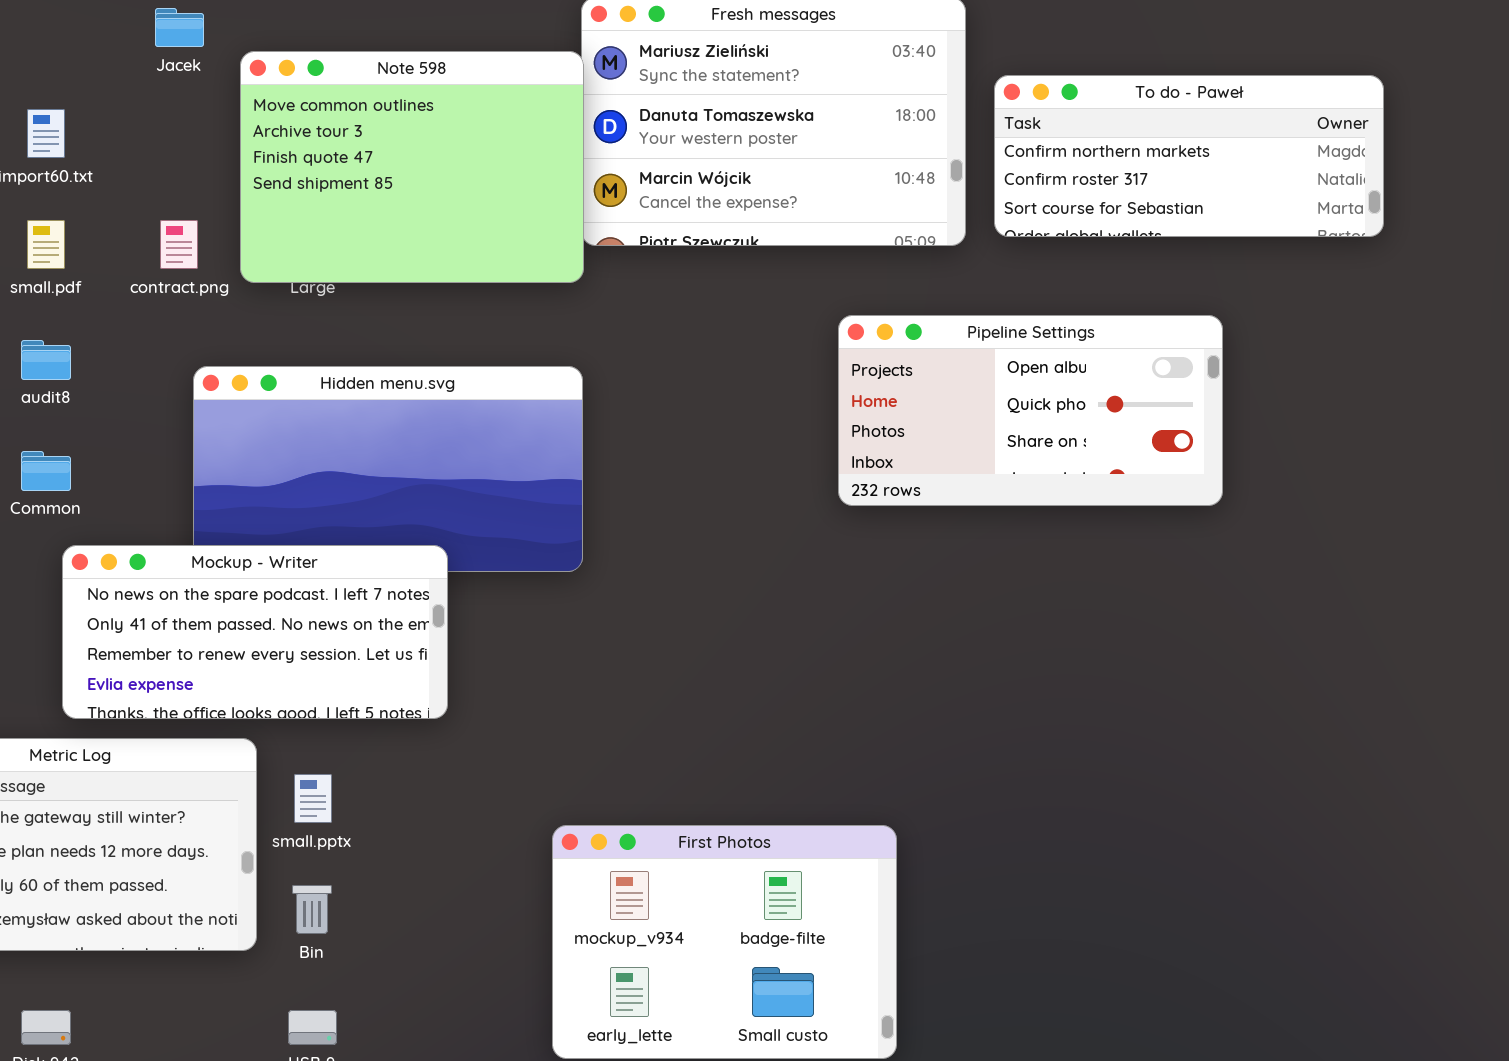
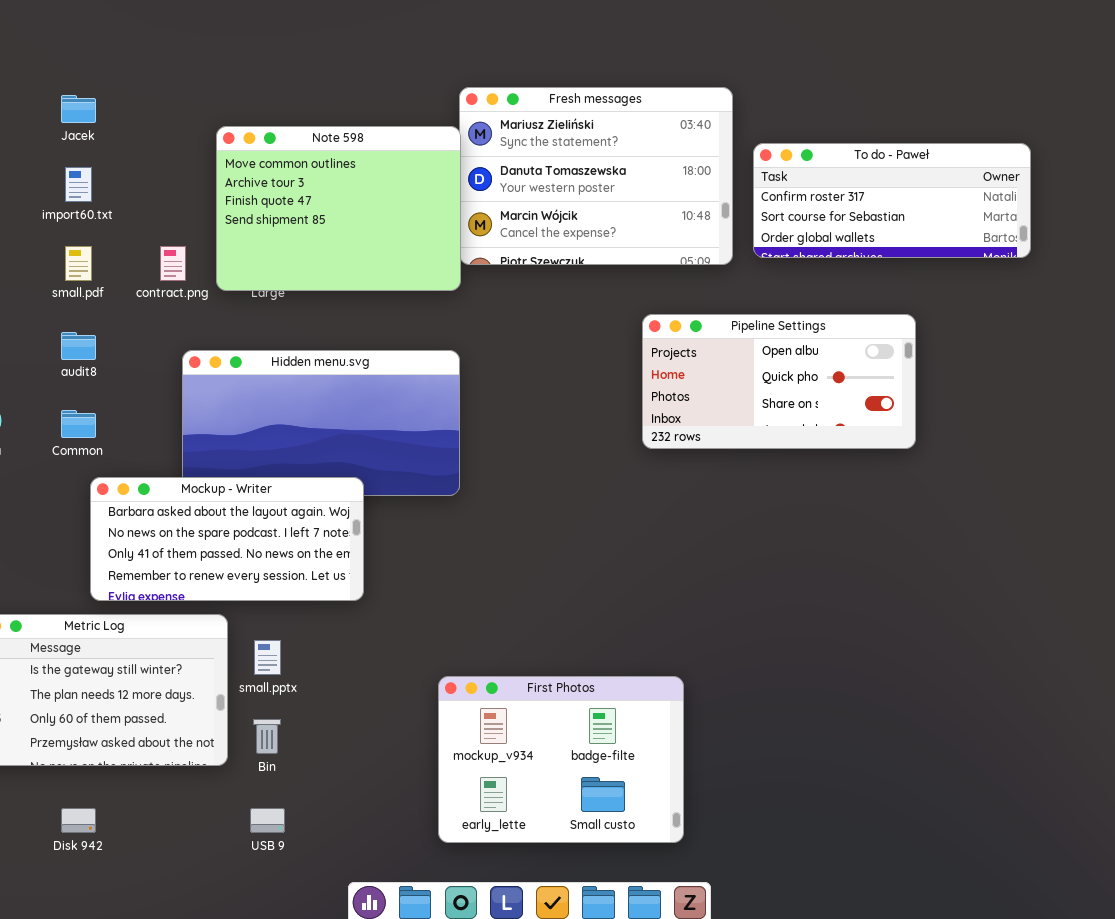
Jacek: [155,8,204,47] -> [61,95,96,123], moved
To do - Paweł: [994,75,1384,237] -> [753,143,1031,258], scrolled down 1 row
Mockup - Writer: [62,545,448,719] -> [90,477,364,601], scrolled up 1 row

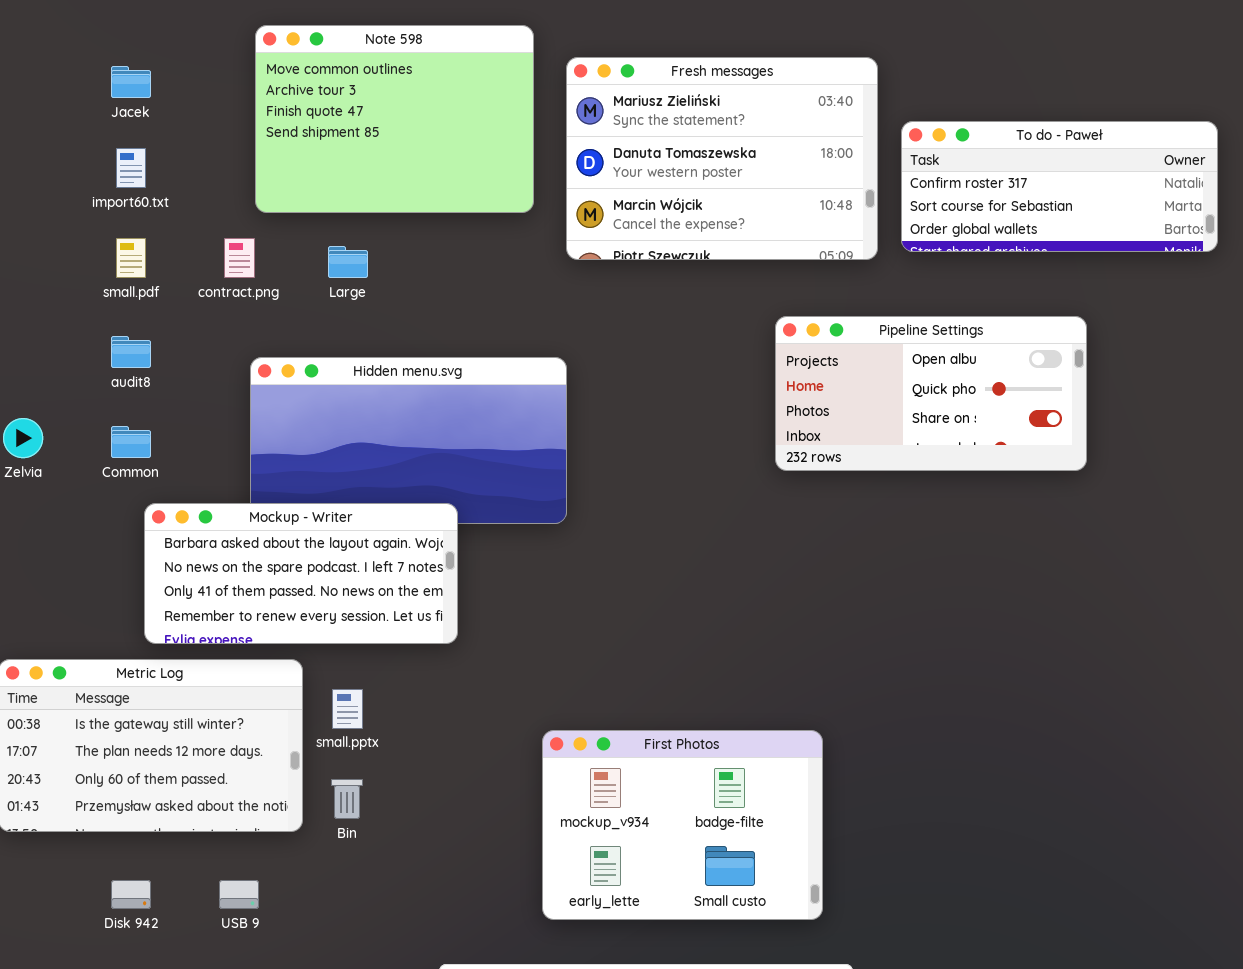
Note 598: [216,126,461,291] -> [255,25,534,213], moved
USB 9: [250,808,285,833] -> [219,880,259,909], moved

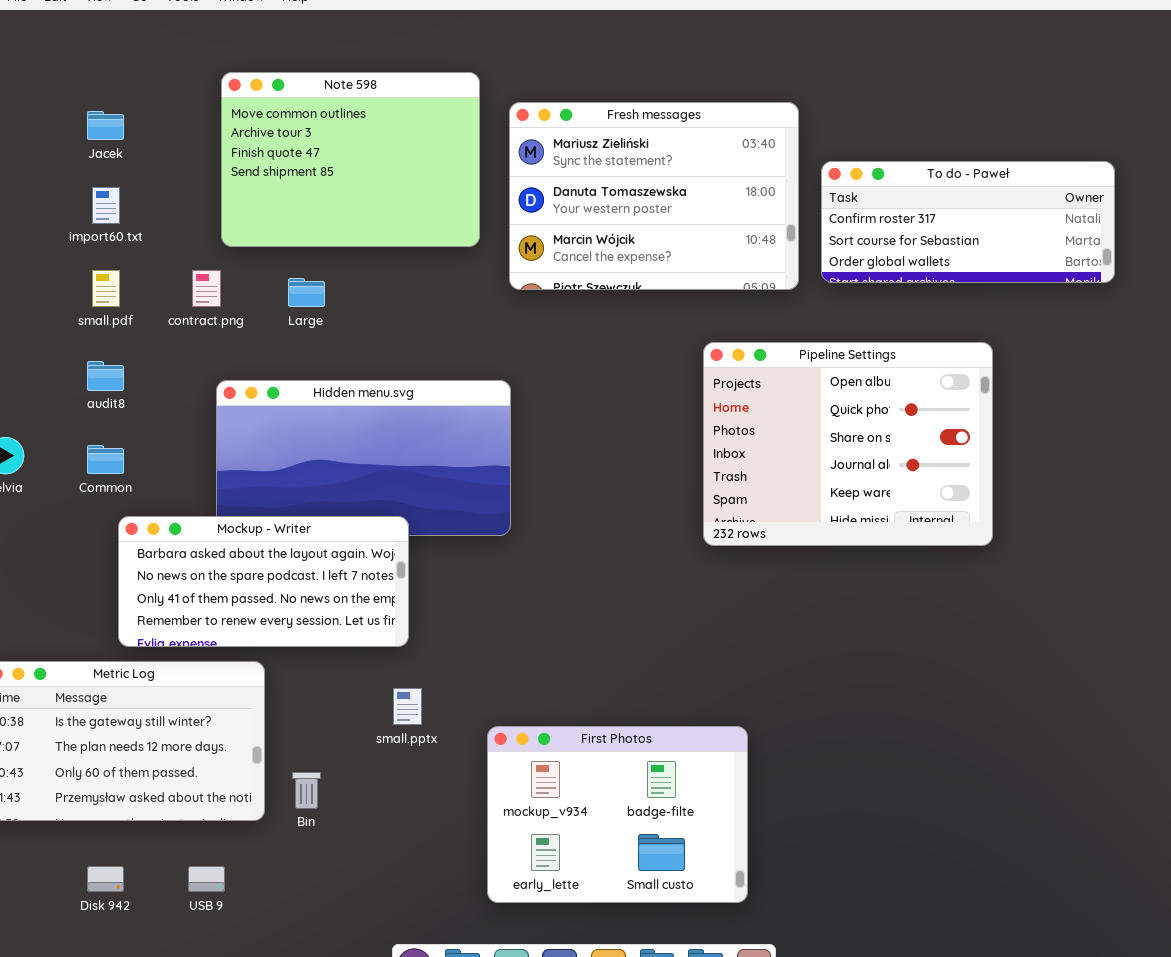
Pipeline Settings: [775,316,1087,471] -> [703,342,993,546], resized
small.pptx: [332,689,363,729] -> [393,688,422,725], moved

